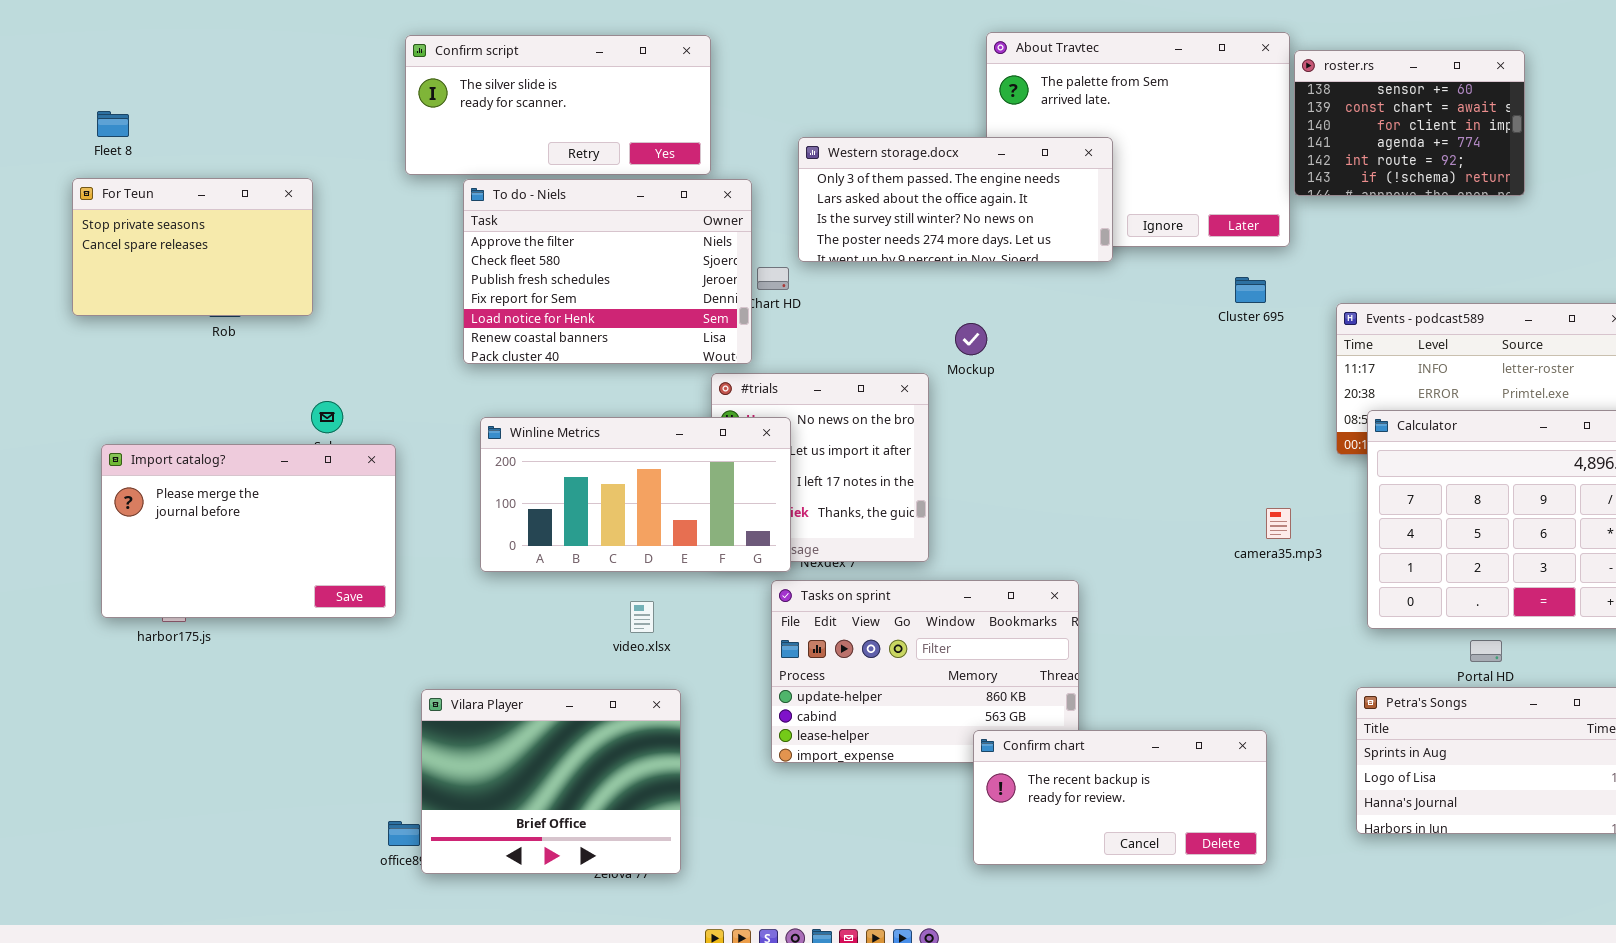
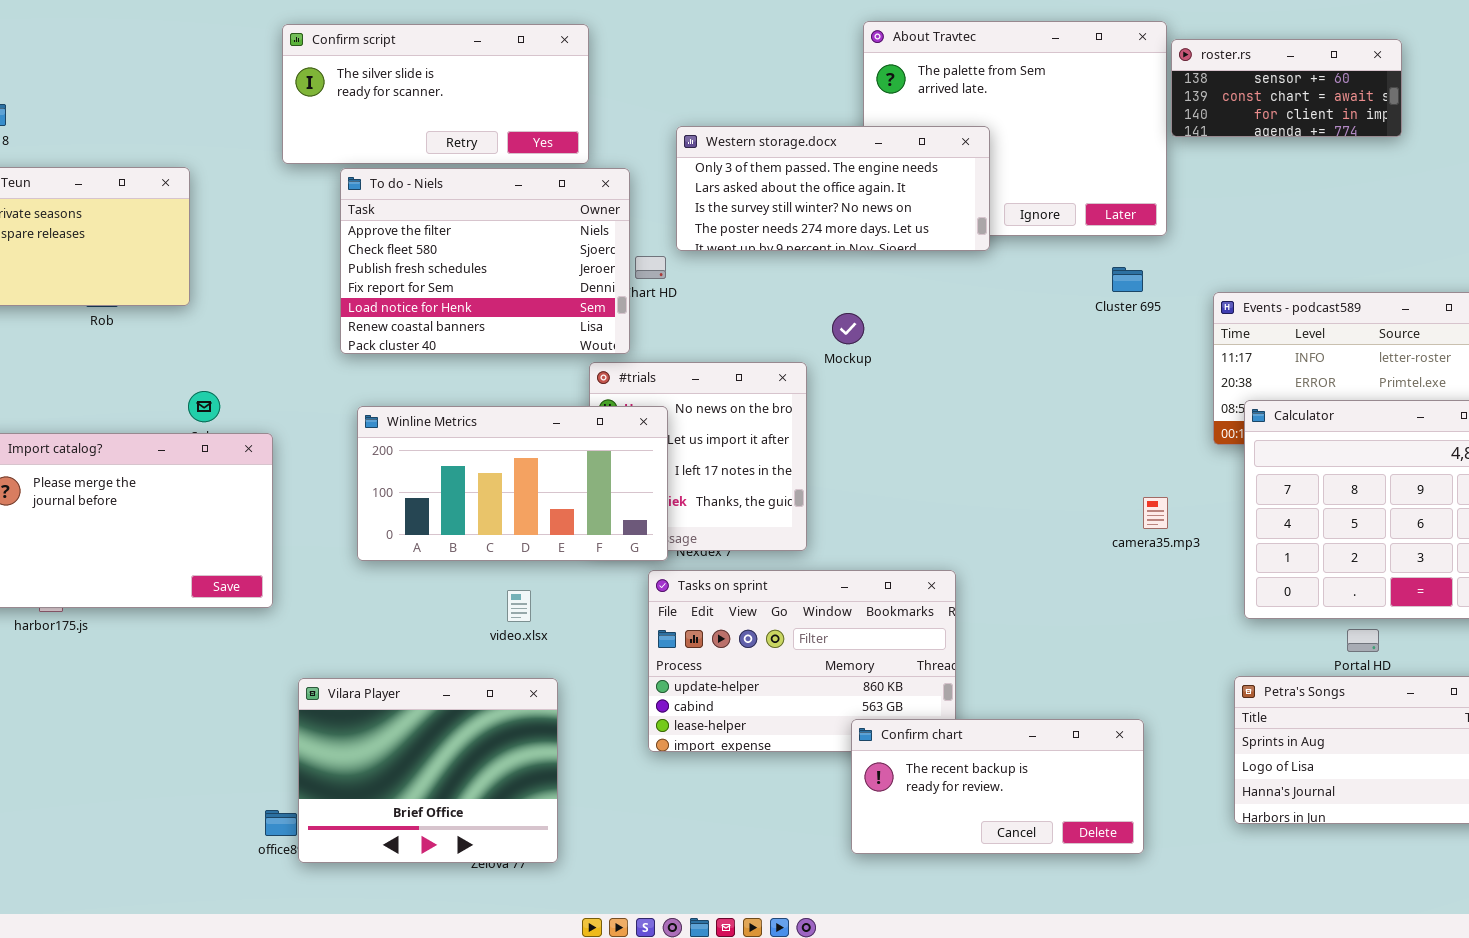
roster.rs: [1294,50,1525,196] -> [1171,39,1402,137], resized

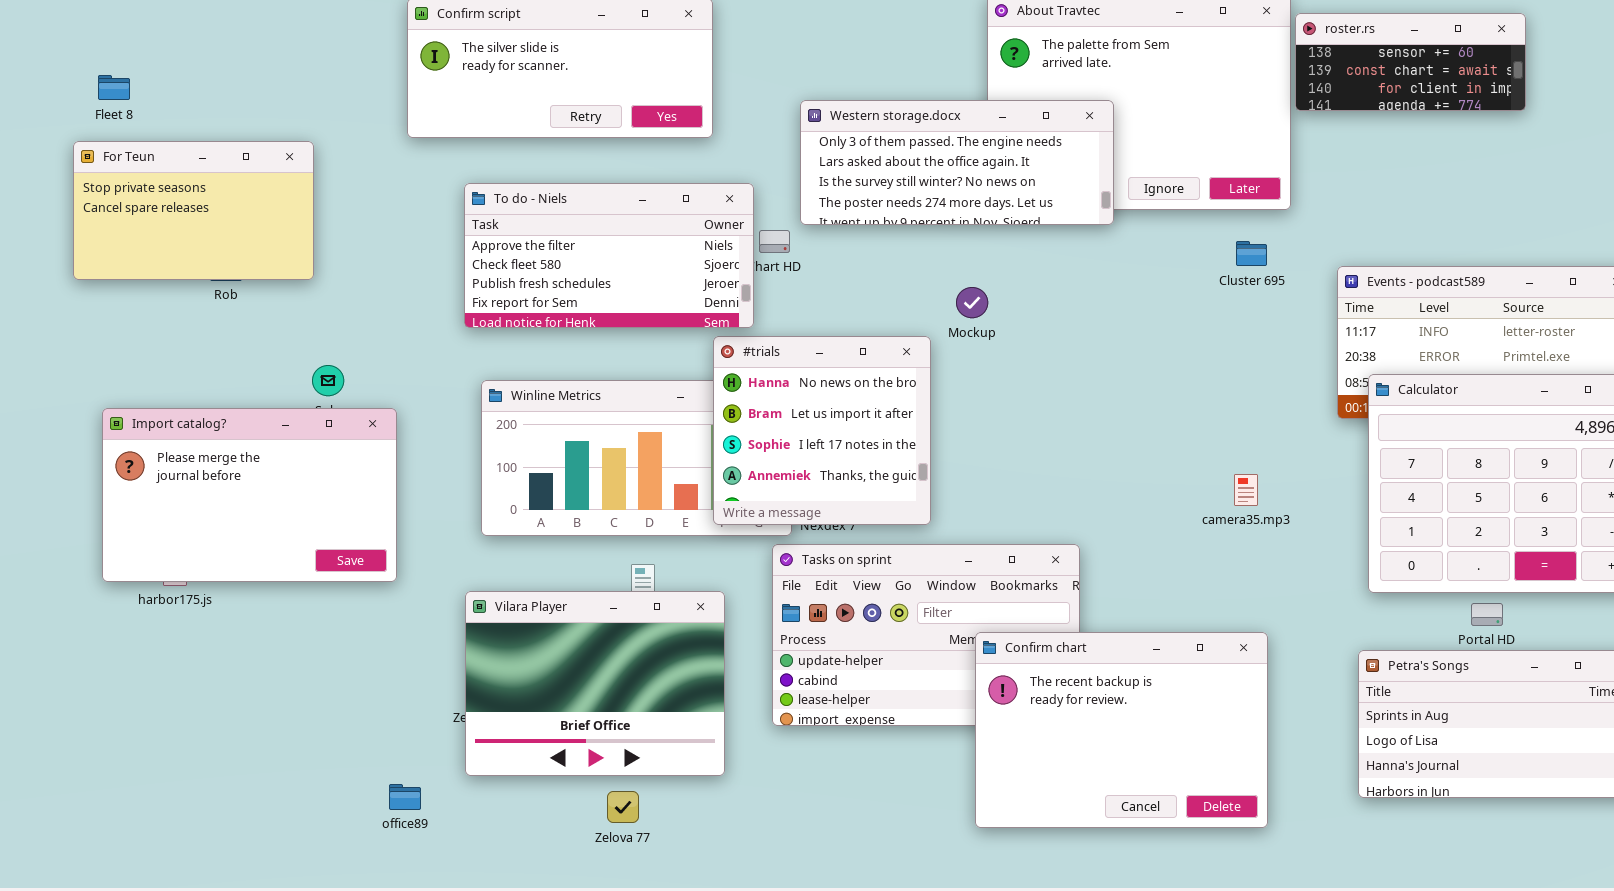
To do - Niels: [340,168,630,354] -> [464,183,754,328], resized
#trials: [589,362,807,551] -> [713,336,931,525], raised
camera35.mp3: [1143,497,1168,529] -> [1234,474,1258,506], moved
Vilara Player: [298,678,558,863] -> [465,591,725,776], moved
Confirm chart: [851,719,1144,854] -> [975,632,1268,828], resized

